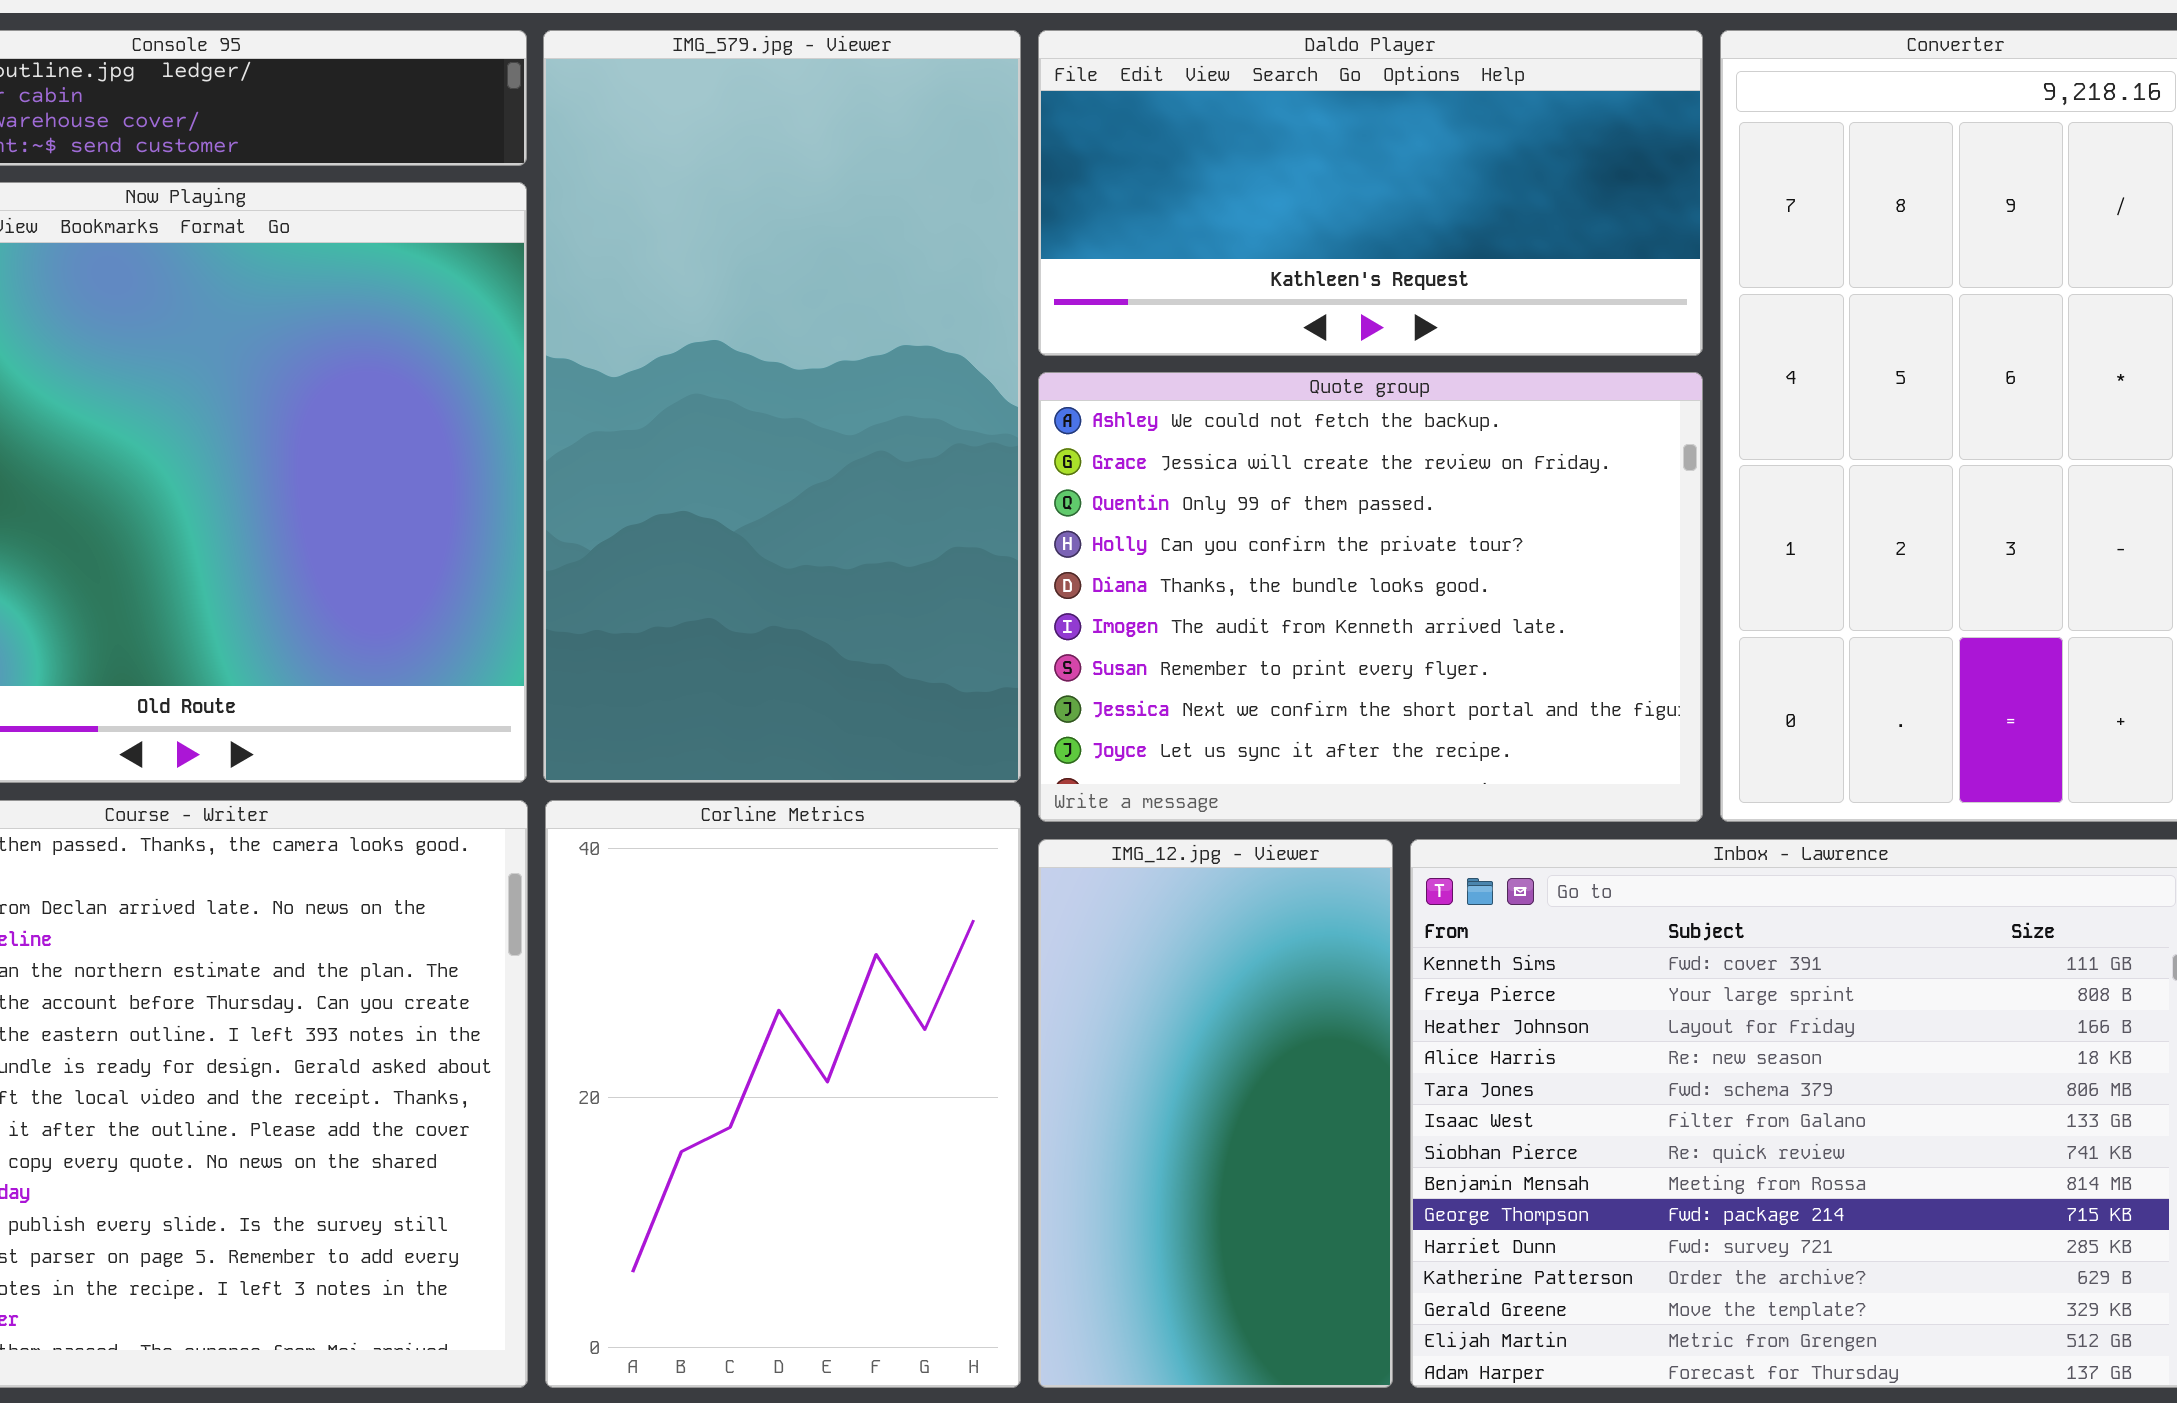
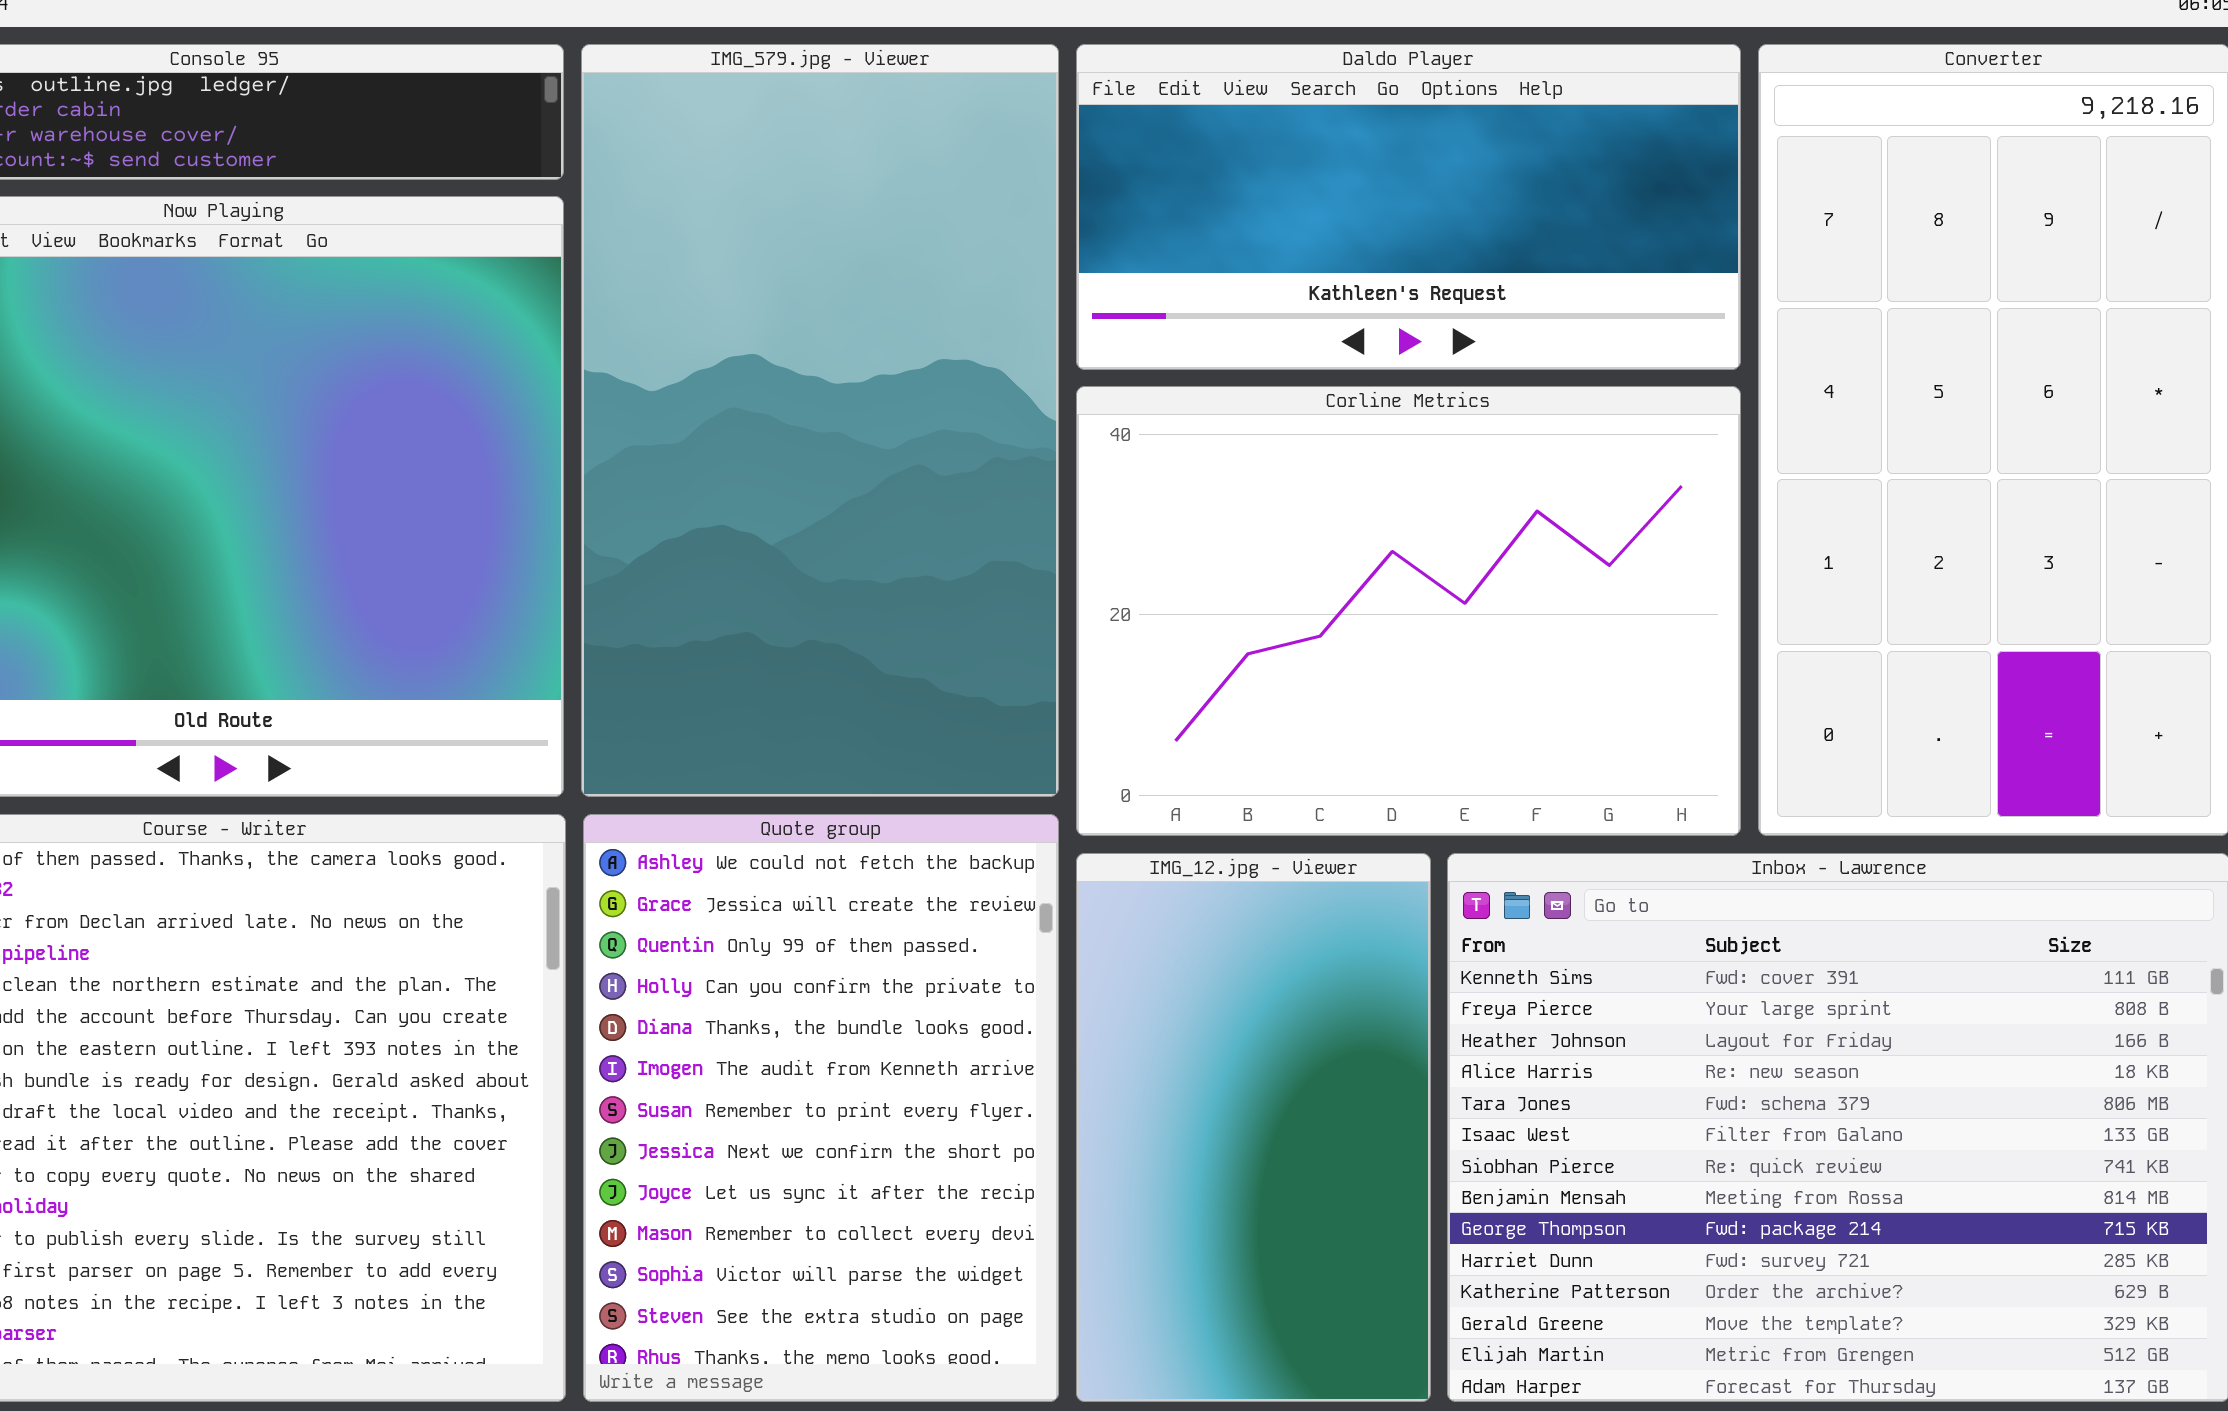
Quote group: [1038,372,1703,822] -> [583,814,1059,1402], moved, resized
Corline Metrics: [545,800,1021,1388] -> [1076,386,1741,836], moved, resized

